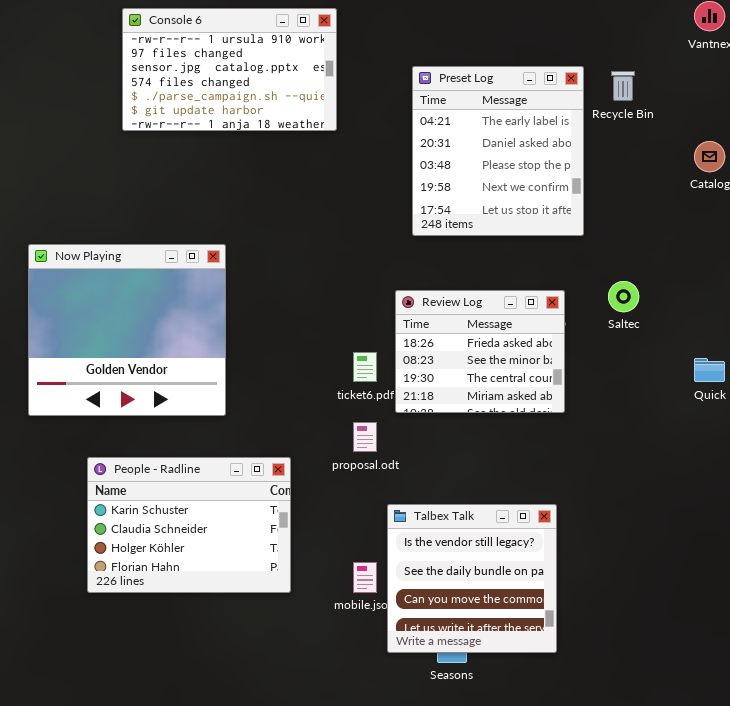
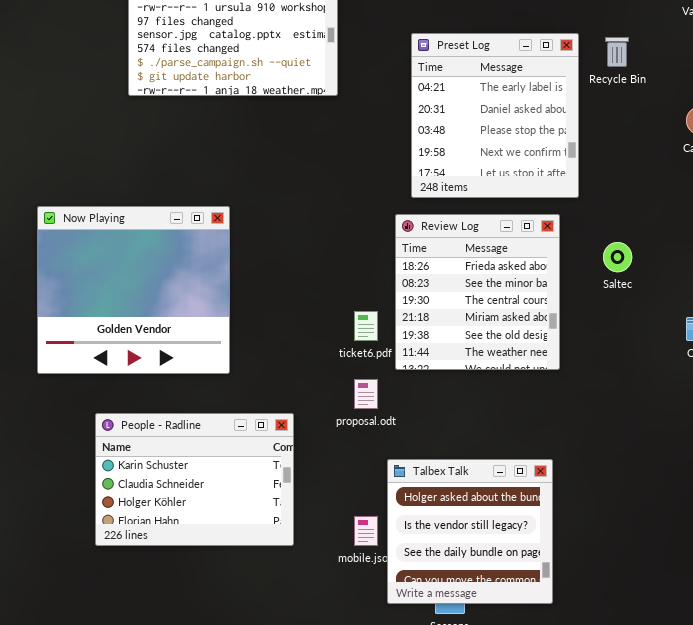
Review Log: [395,290,565,413] -> [395,214,560,370], resized
Talbex Talk: [387,504,557,653] -> [387,459,553,604], scrolled up 1 row

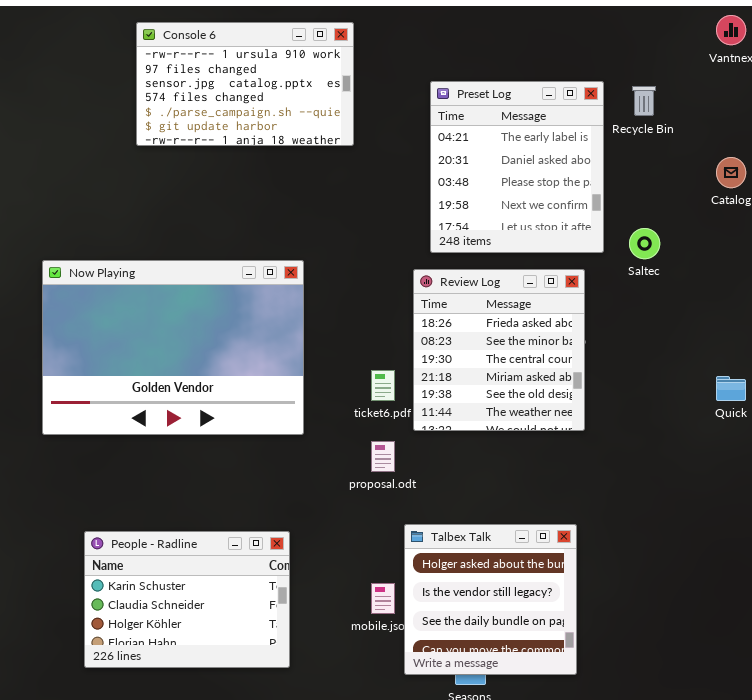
Now Playing: [37,206,230,374] -> [42,260,304,435], resized
Saltec: [603,242,632,272] -> [629,228,660,259], moved
People - Radline: [95,413,294,546] -> [84,531,290,668], moved

